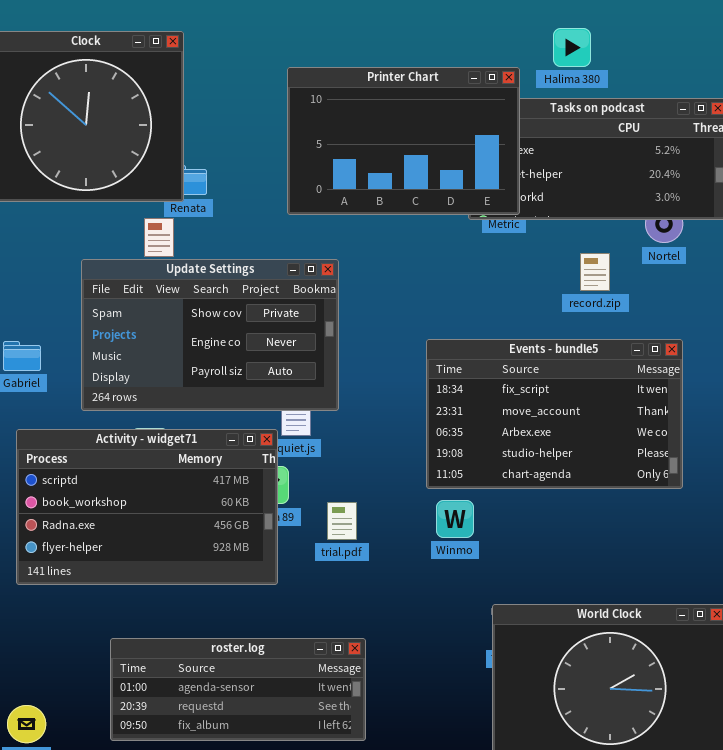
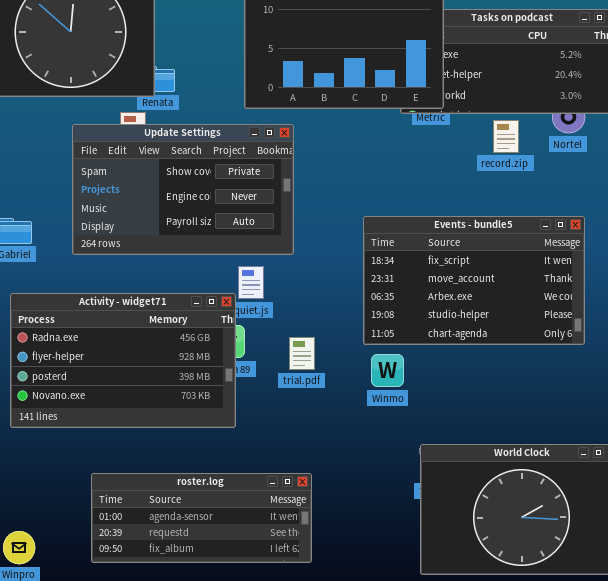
record.zip: [580,253,610,291] -> [493,120,519,153], moved
Update Settings: [81,259,339,411] -> [72,124,294,255], moved
Activity - widget71: [16,429,278,585] -> [10,293,236,428], scrolled down 2 rows
trial.pdf: [327,502,357,540] -> [289,337,315,370], moved

